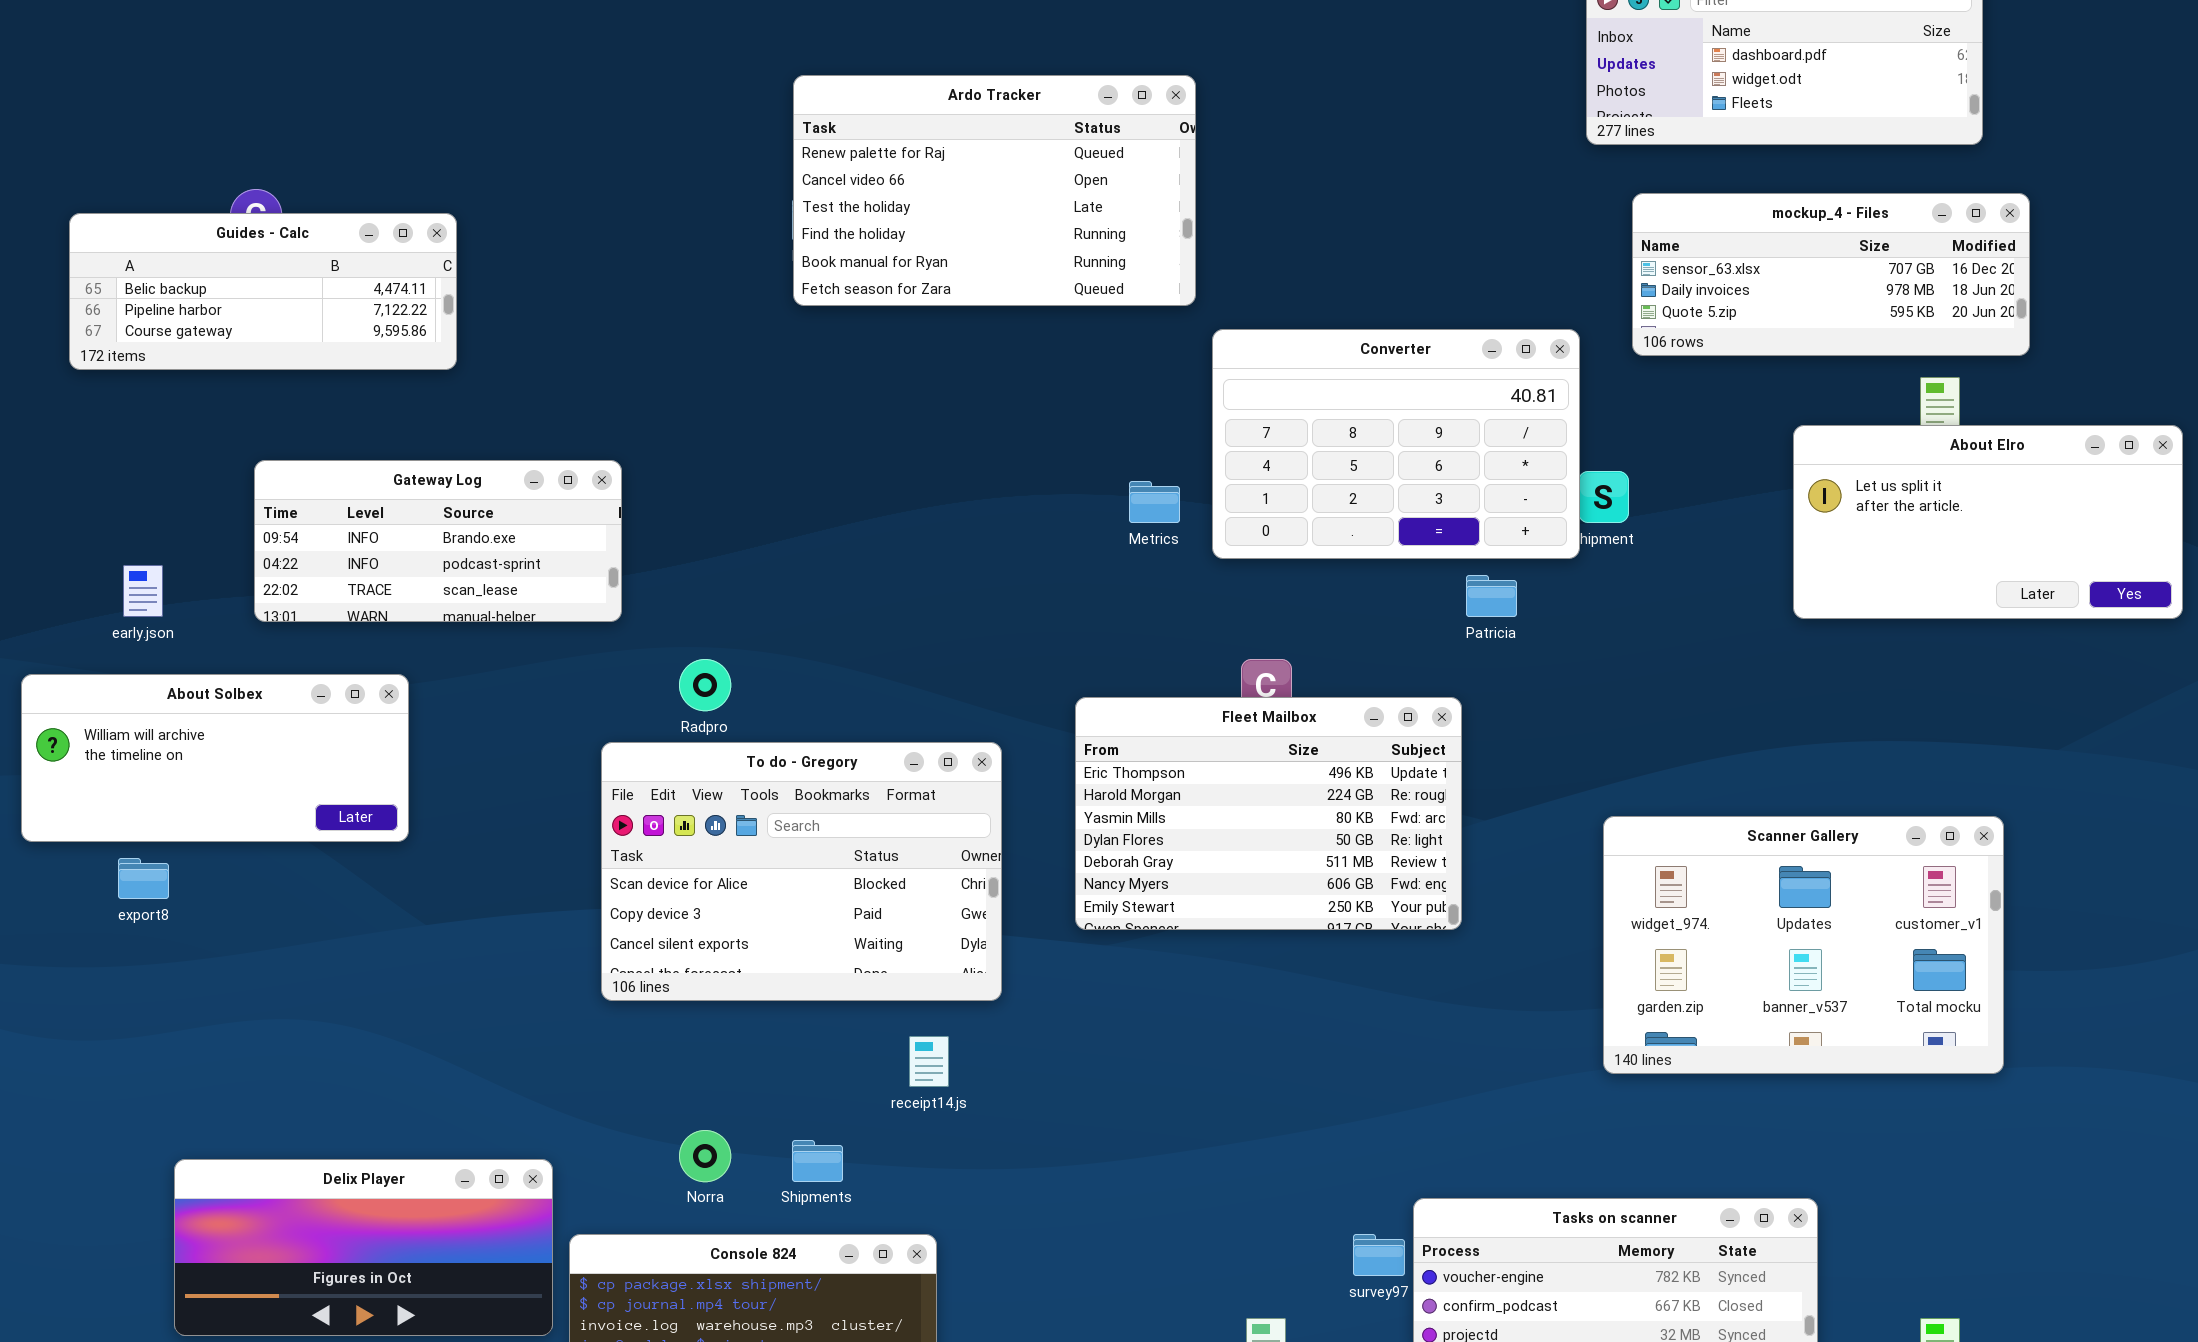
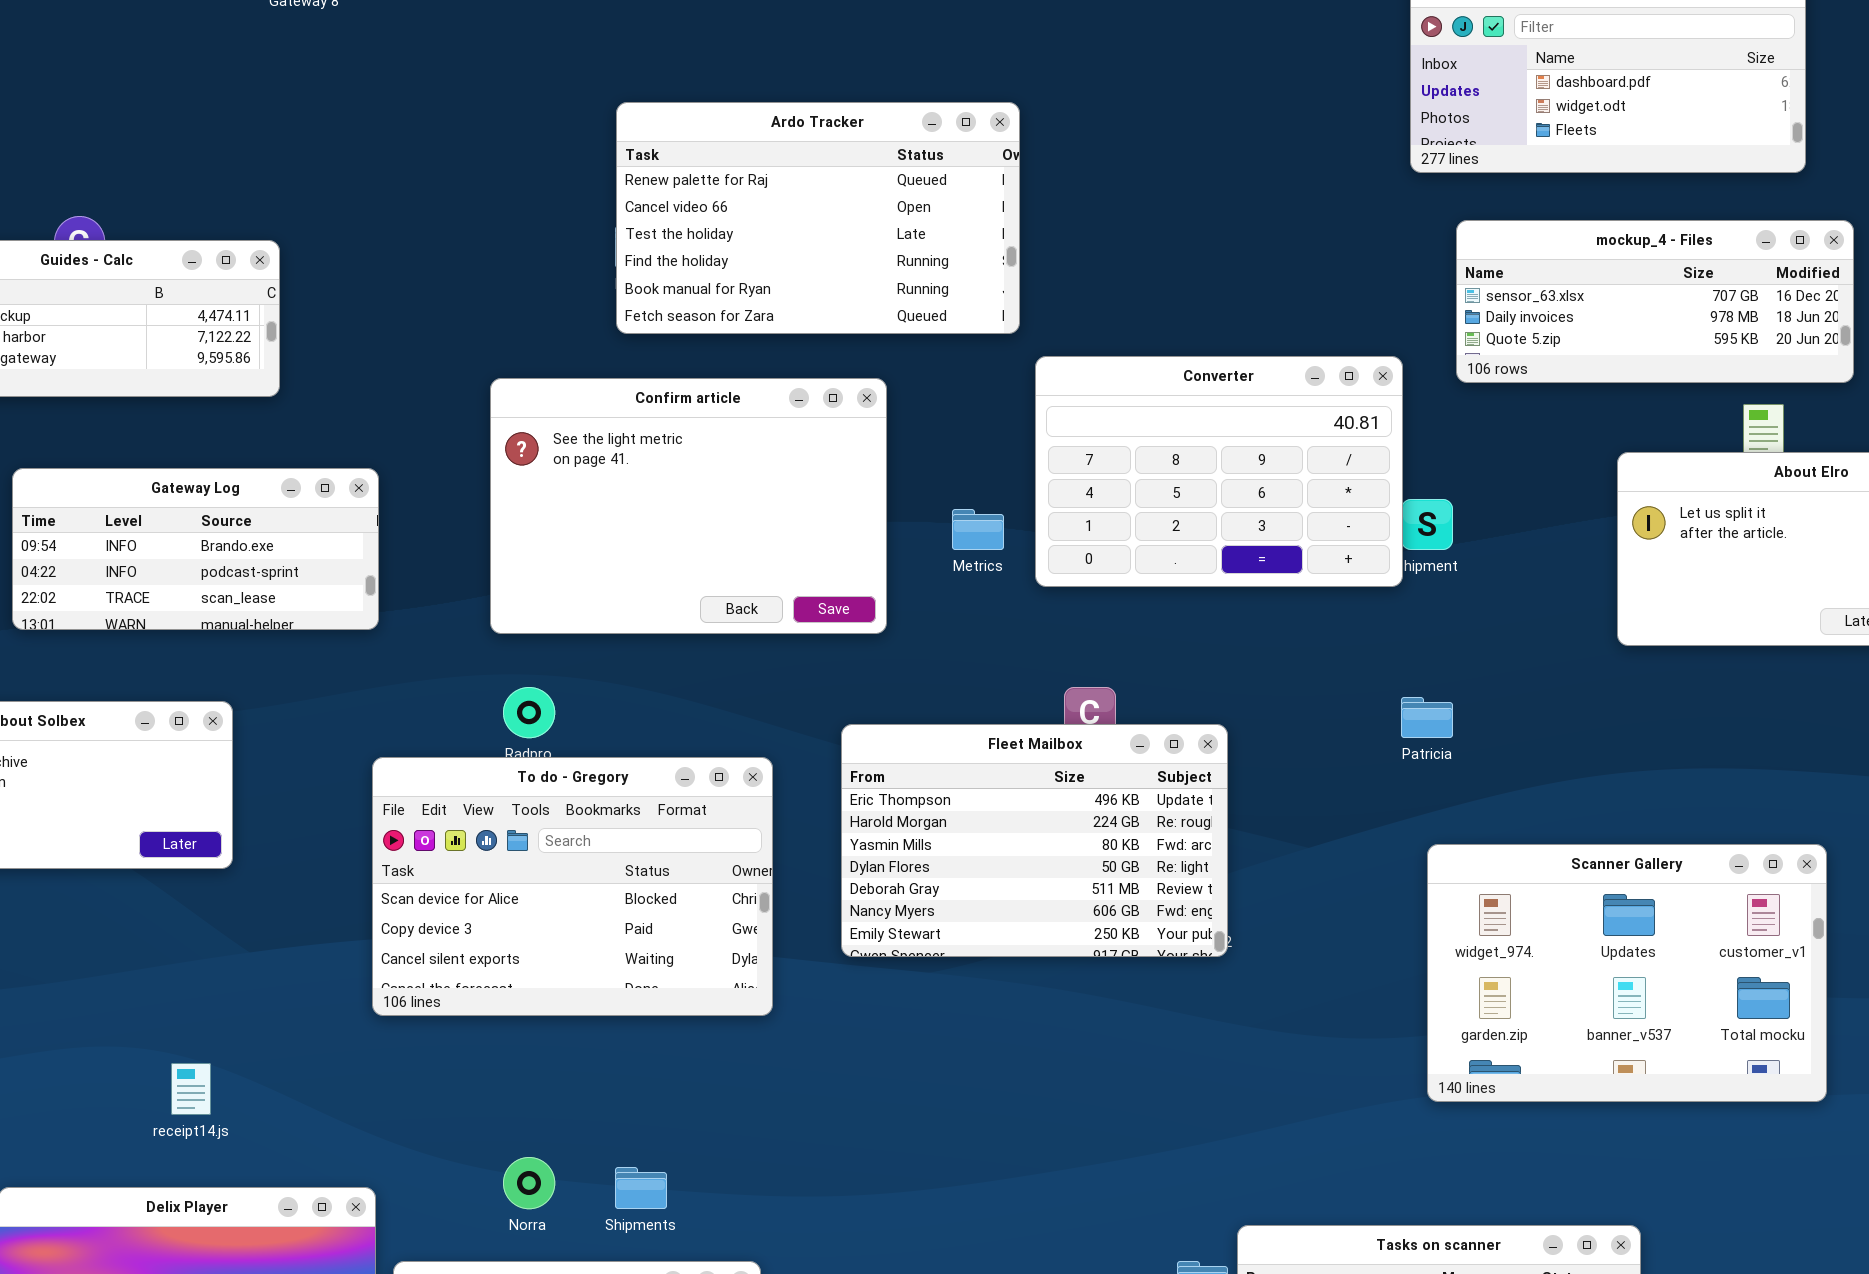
Confirm article: none -> [490,378,887,634], opened
Gateway Log: [254,460,622,622] -> [12,468,379,630], moved
Patricia: [1466,575,1517,617] -> [1401,697,1453,738], moved
Fleet Mailbox: [1075,697,1462,930] -> [841,724,1228,957], moved
To do - Gregory: [601,742,1002,1001] -> [372,757,773,1016], moved
receipt14.js: [909,1036,949,1087] -> [171,1063,211,1115], moved

